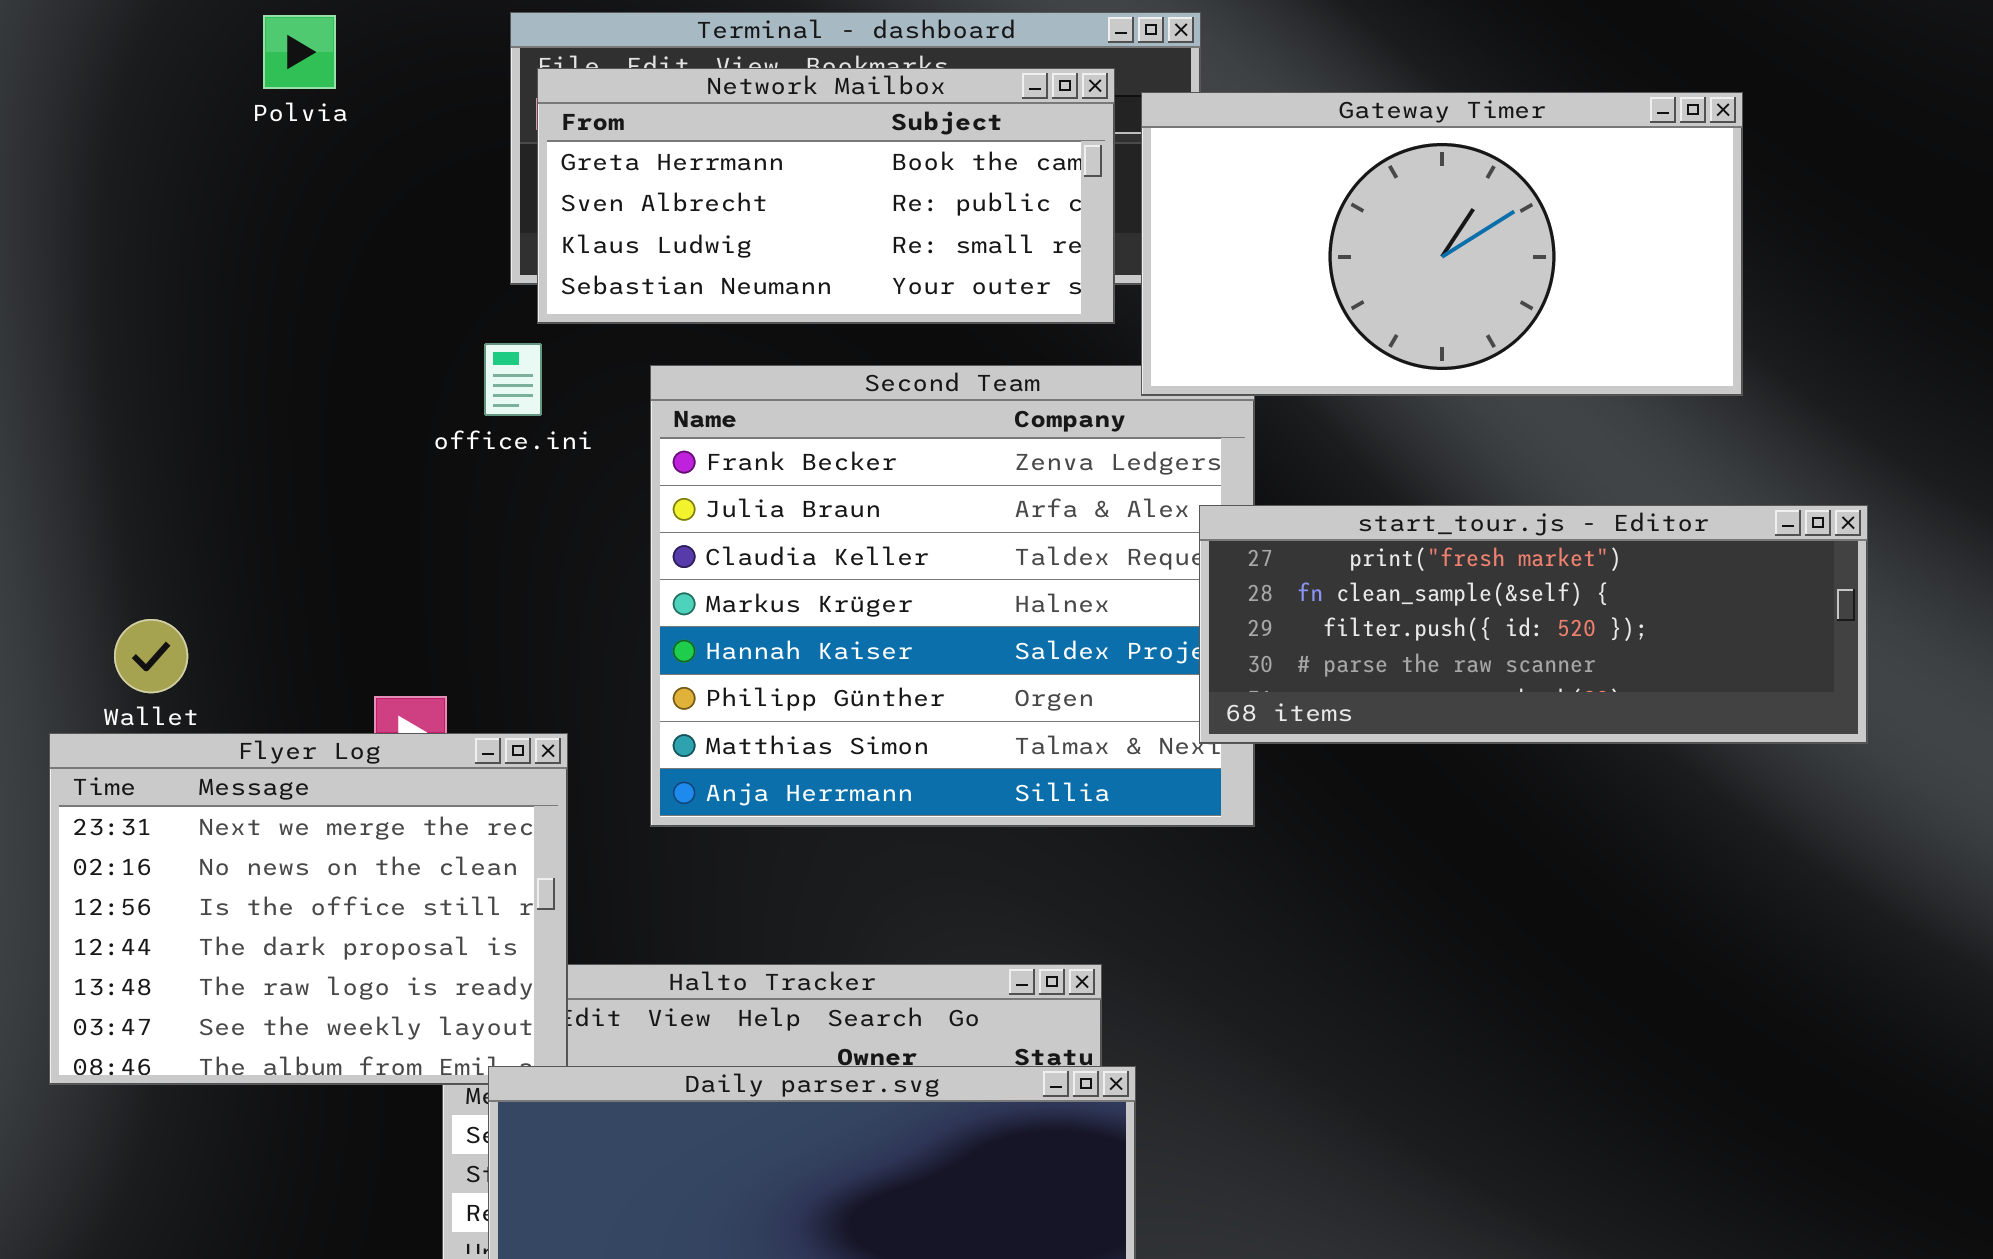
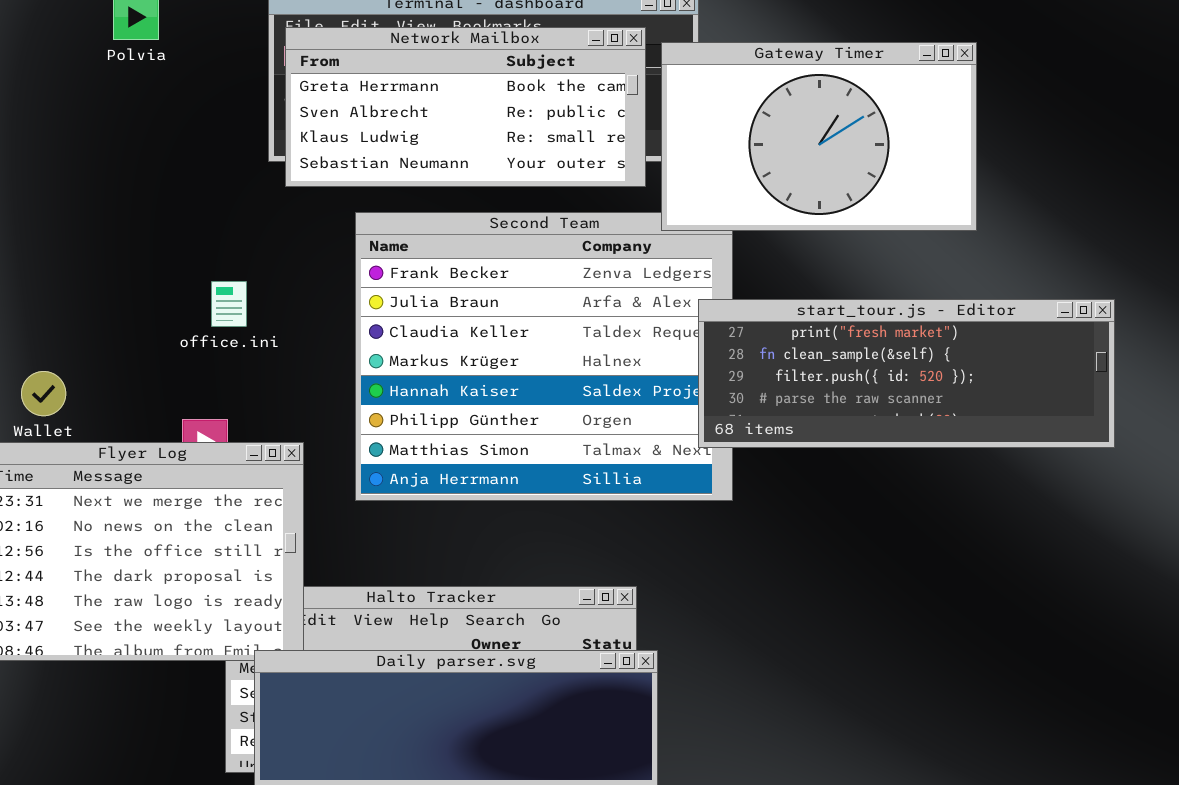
Gateway Timer: [1141,92,1743,396] -> [661,42,977,231], resized
office.ini: [484,343,542,416] -> [211,281,247,327], moved

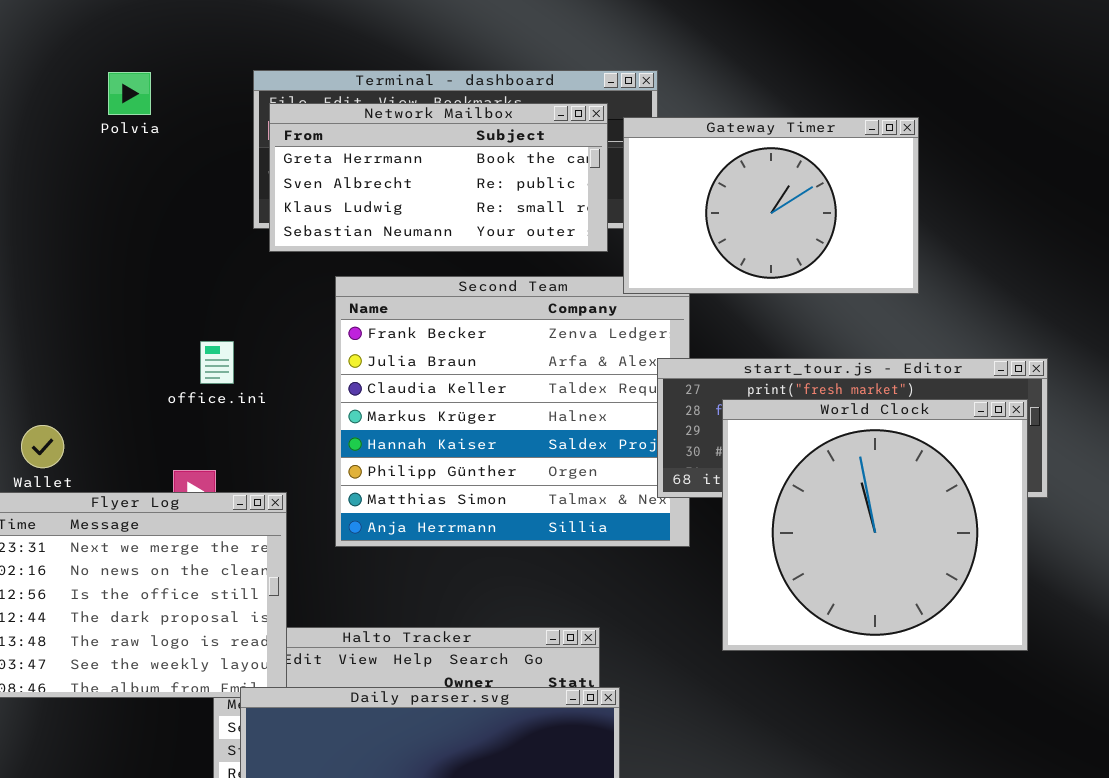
World Clock: none -> [722,399,1028,651], opened

